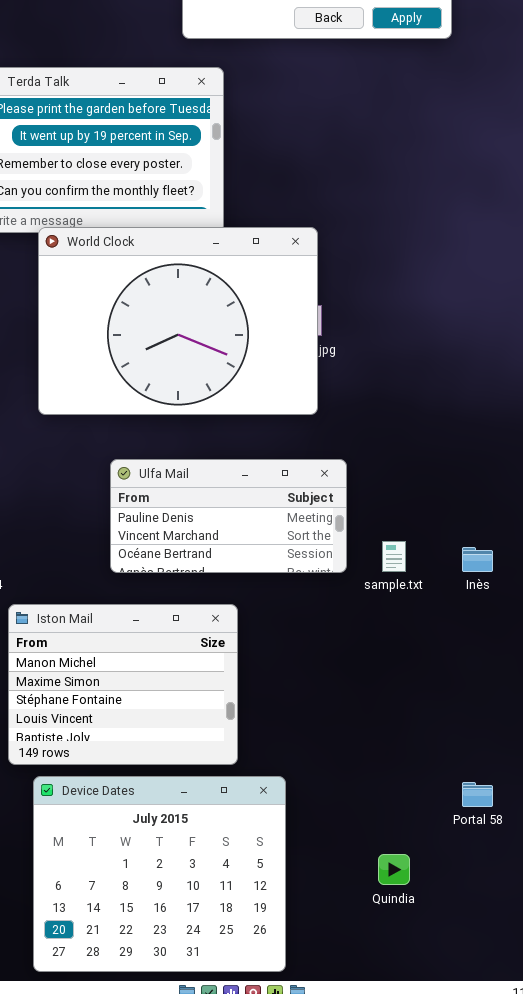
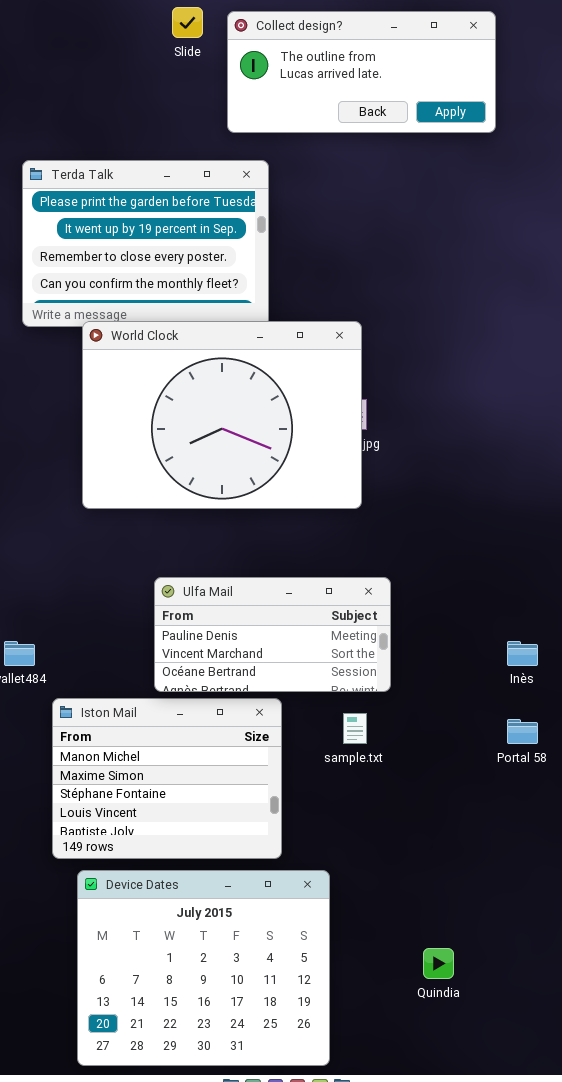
Ulfa Mail: [110,459,347,573] -> [154,577,391,692], moved
sample.txt: [382,541,406,572] -> [343,713,367,744], moved
Portal 58: [462,782,493,807] -> [507,719,538,744], moved

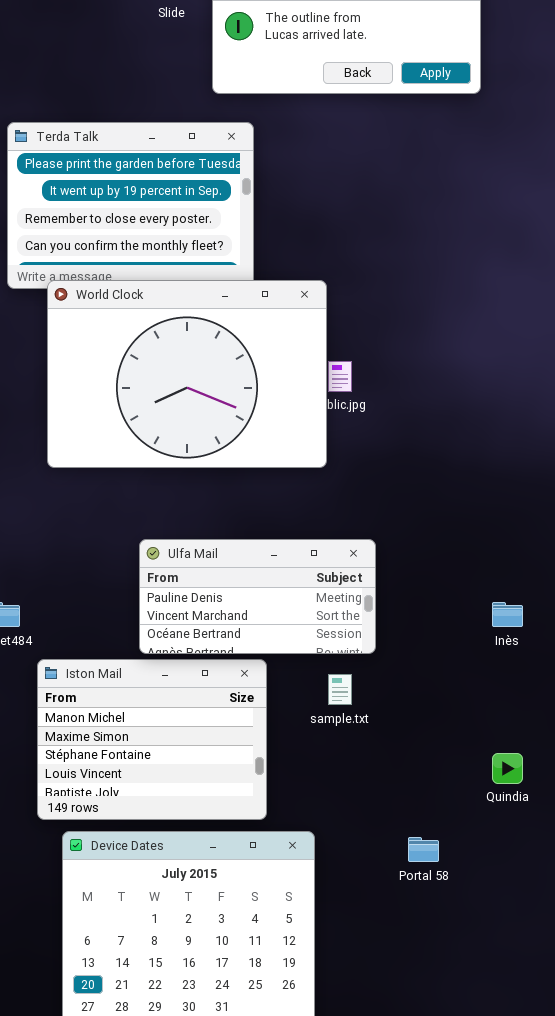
World Clock: [82,321,362,509] -> [47,280,327,468], moved
Portal 58: [507,719,538,744] -> [408,837,439,862], moved
Quindia: [423,948,454,979] -> [492,753,523,784], moved

